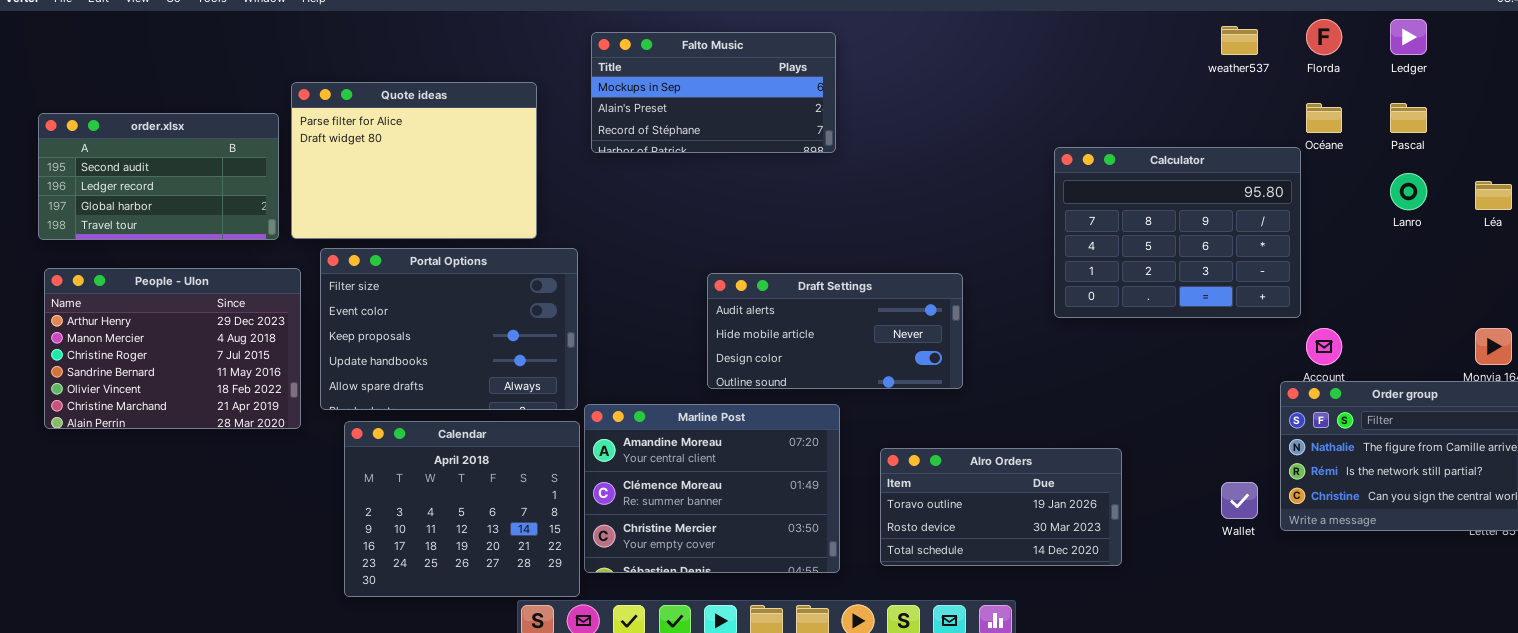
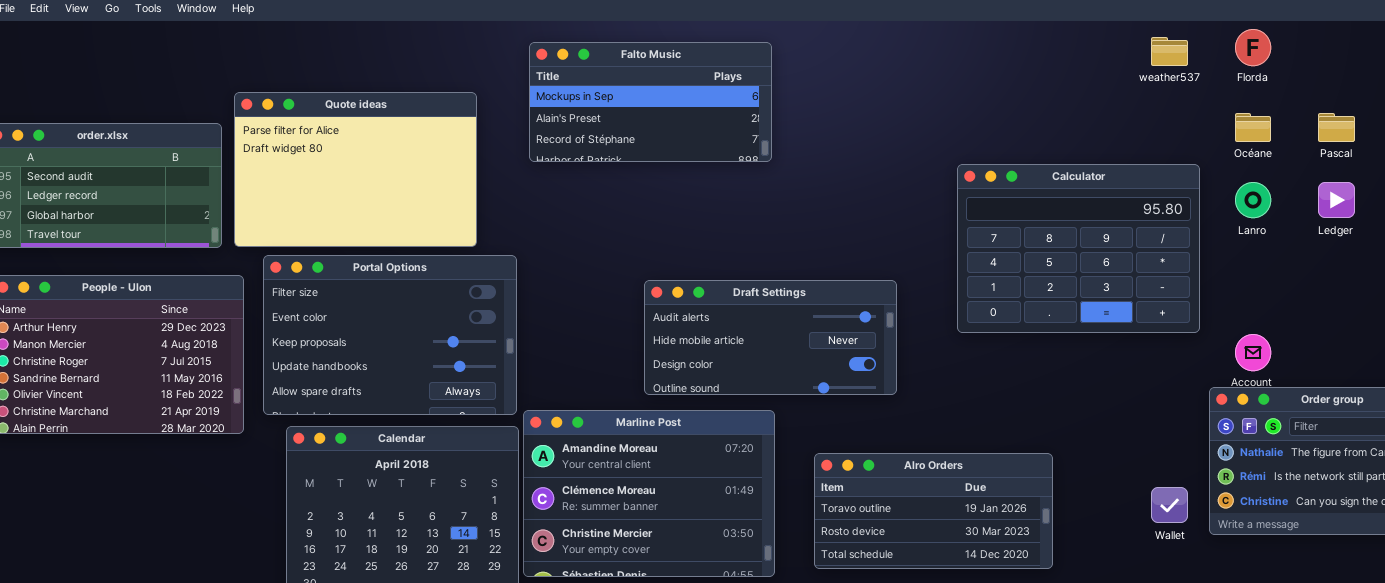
Ledger: [1390,19,1427,55] -> [1318,182,1355,218], moved
Calculator: [1054,147,1301,318] -> [957,164,1200,333], moved
Lanro: [1390,173,1427,210] -> [1235,182,1271,218], moved

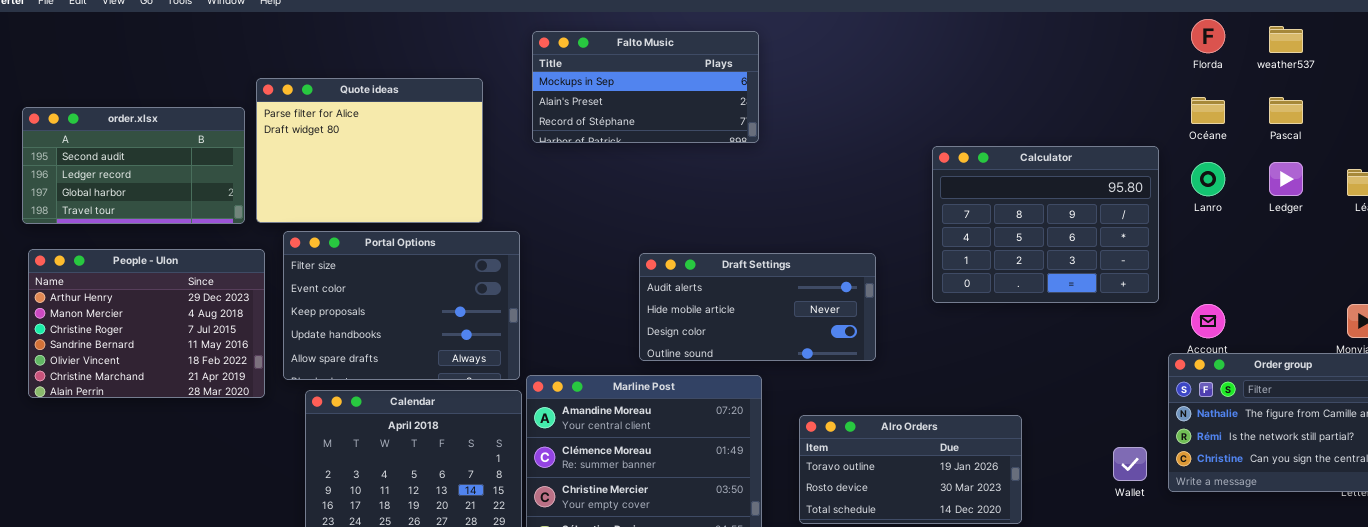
weather537: [1151,37,1188,66] -> [1269,26,1303,53], moved

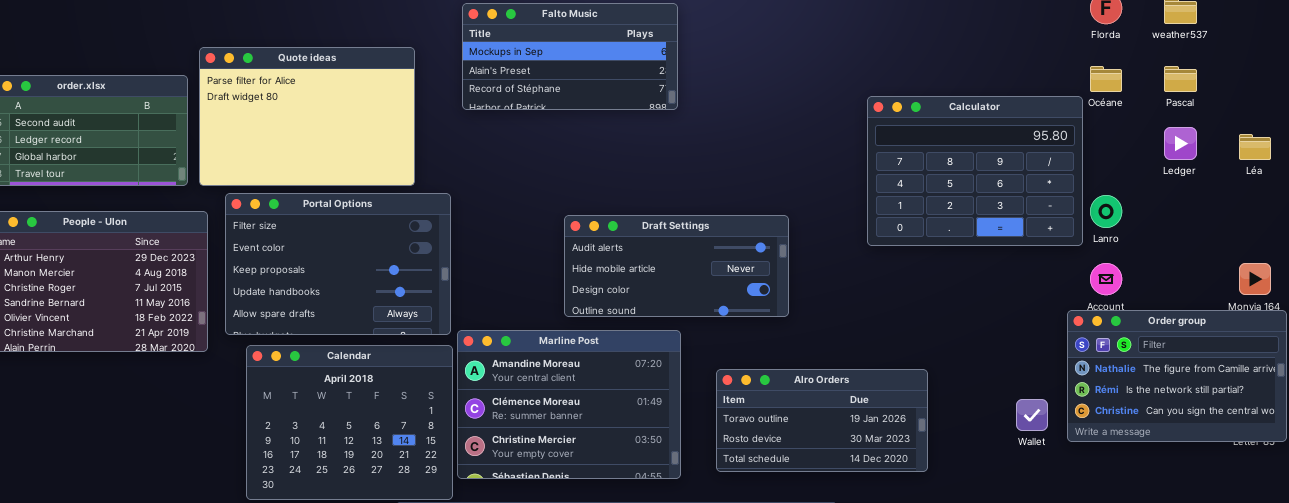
Calculator: [932,146,1159,303] -> [867,96,1083,246], moved
Lanro: [1191,162,1225,196] -> [1090,195,1122,228], moved

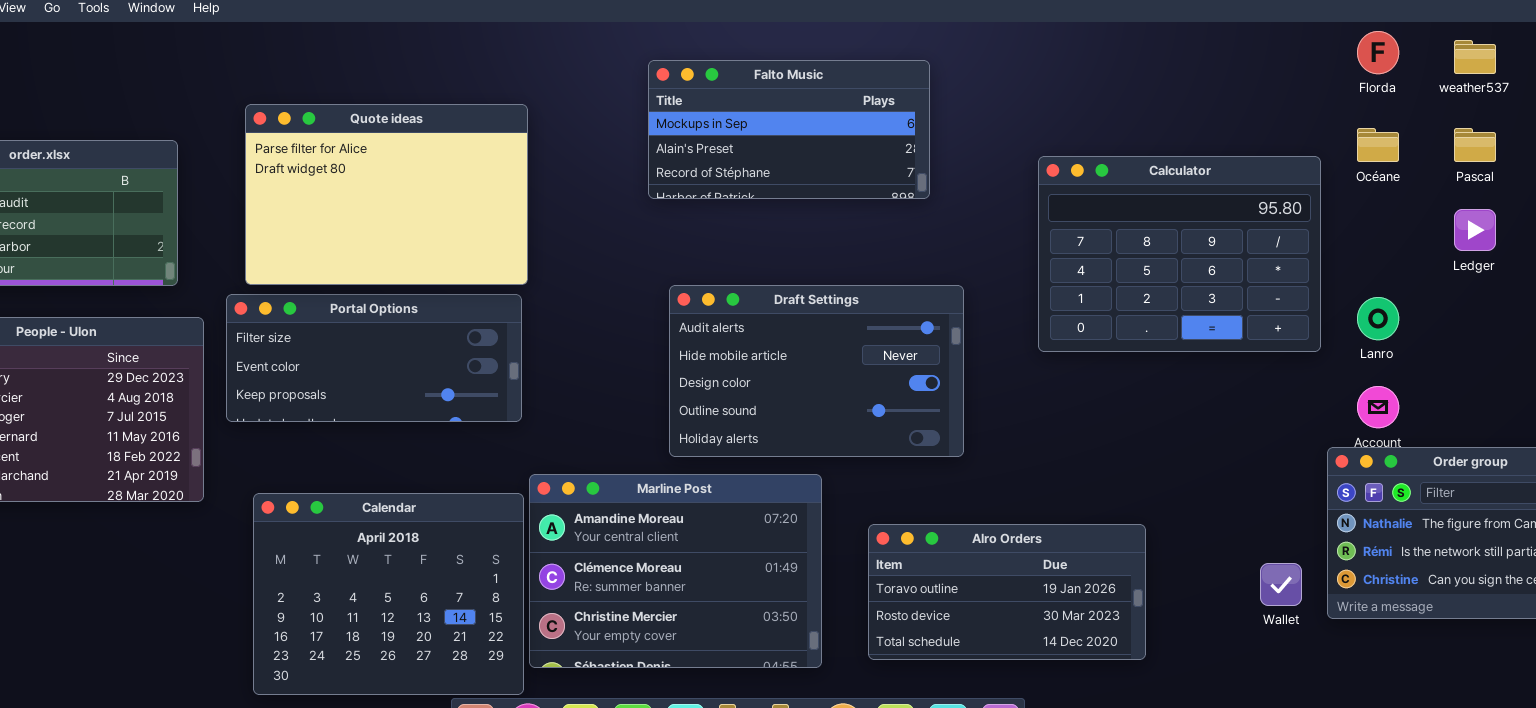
Falto Music: [462,3,678,110] -> [648,60,930,199], moved
Quote ideas: [199,47,415,186] -> [245,104,528,285], moved
Calculator: [867,96,1083,246] -> [1038,156,1321,352], moved
Portal Options: [225,193,451,335] -> [226,294,522,422], resized
Draft Settings: [564,215,789,317] -> [669,285,964,457], resized

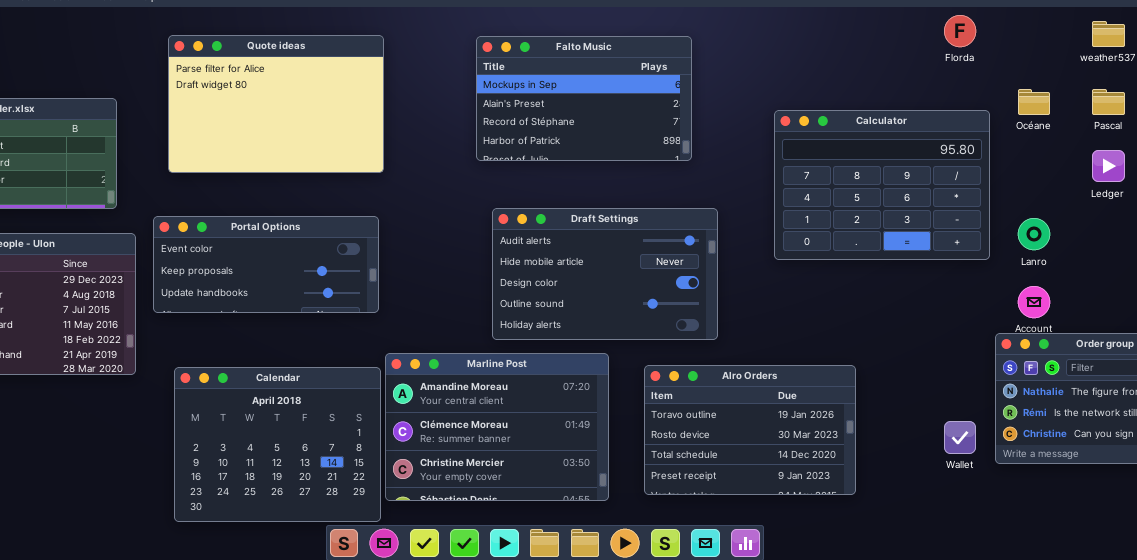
Florda: [1357,31,1399,74] -> [944,15,976,47], moved
Falto Music: [648,60,930,199] -> [476,36,692,161], resized
Quote ideas: [245,104,528,285] -> [168,35,384,173], moved
Portal Options: [226,294,522,422] -> [153,216,379,313], scrolled down 1 row
Alro Orders: [868,524,1146,660] -> [644,365,856,495], resized

